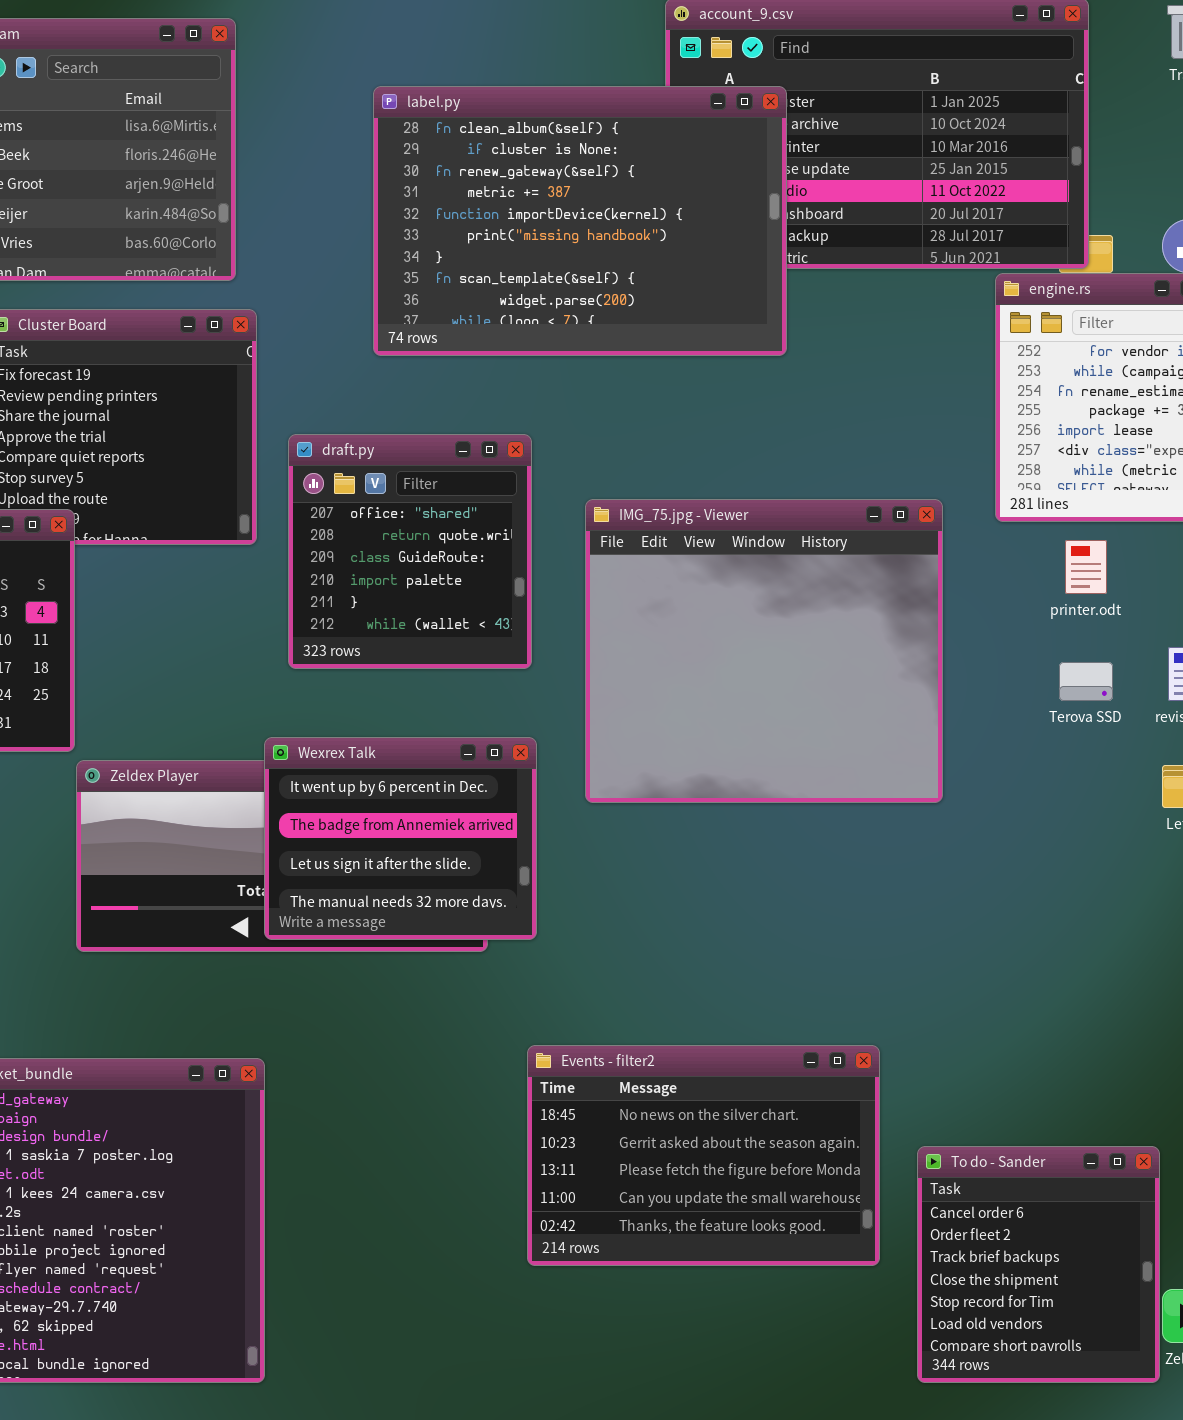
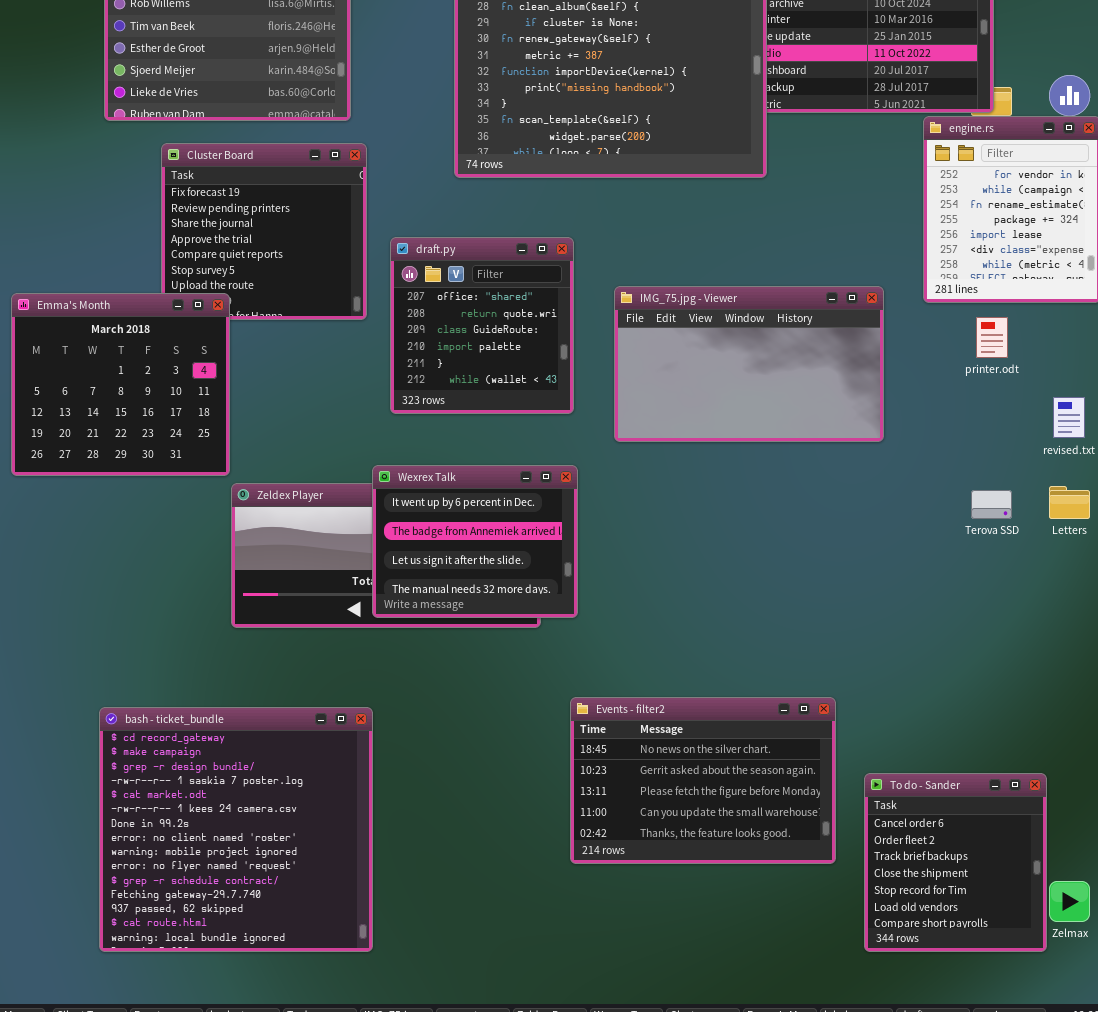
IMG_75.jpg - Viewer: [585,499,943,803] -> [614,286,884,442], resized
Terova SSD: [1059,662,1113,701] -> [971,490,1012,519], moved

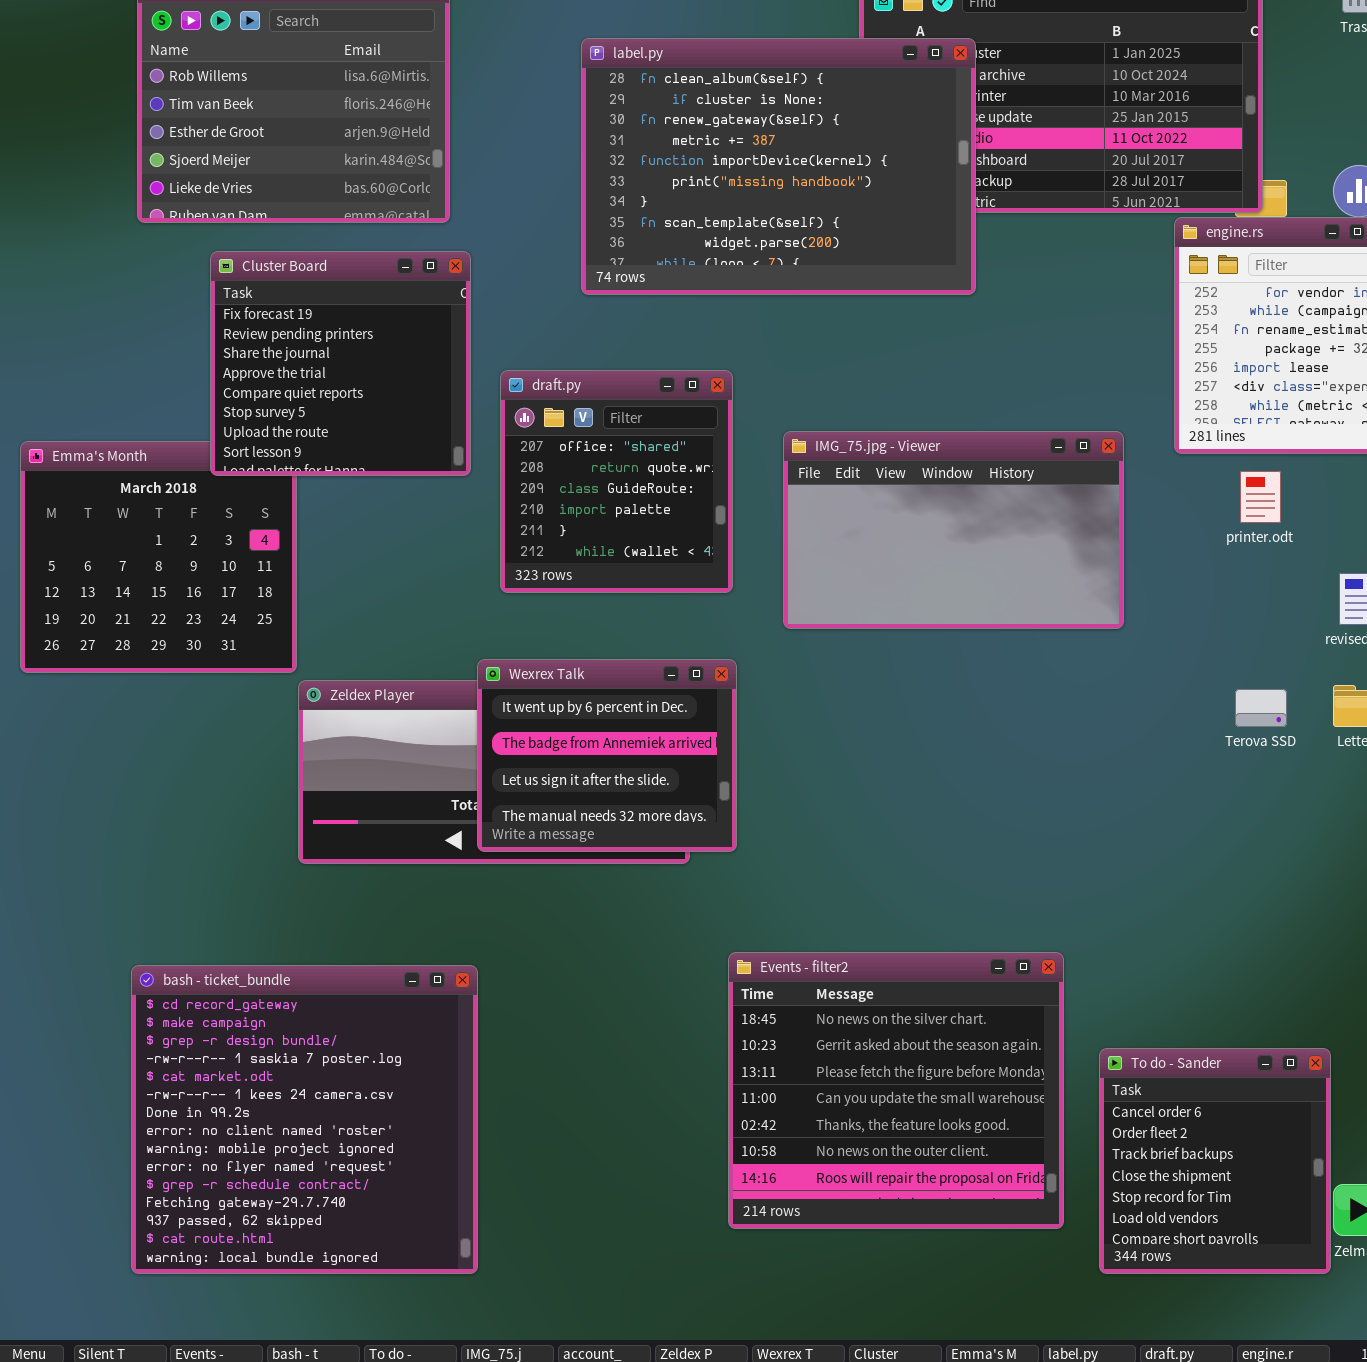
Cluster Board: [161,143,367,320] -> [210,251,471,476], raised
Events - filter2: [570,697,836,864] -> [728,952,1064,1229], resized

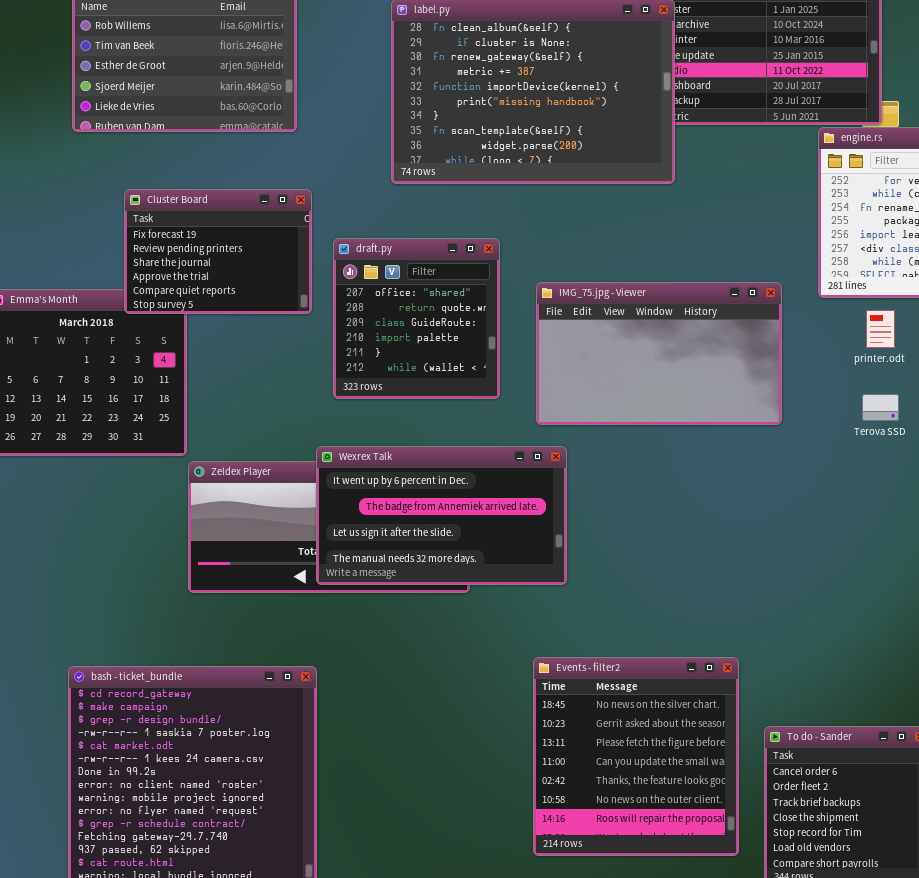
Cluster Board: [210,251,471,476] -> [124,189,312,314], resized
Wexrex Talk: [477,659,737,852] -> [316,446,567,585], resized
Terova SSD: [1235,689,1287,727] -> [862,394,899,421], moved
Events - filter2: [728,952,1064,1229] -> [533,657,739,856], resized

